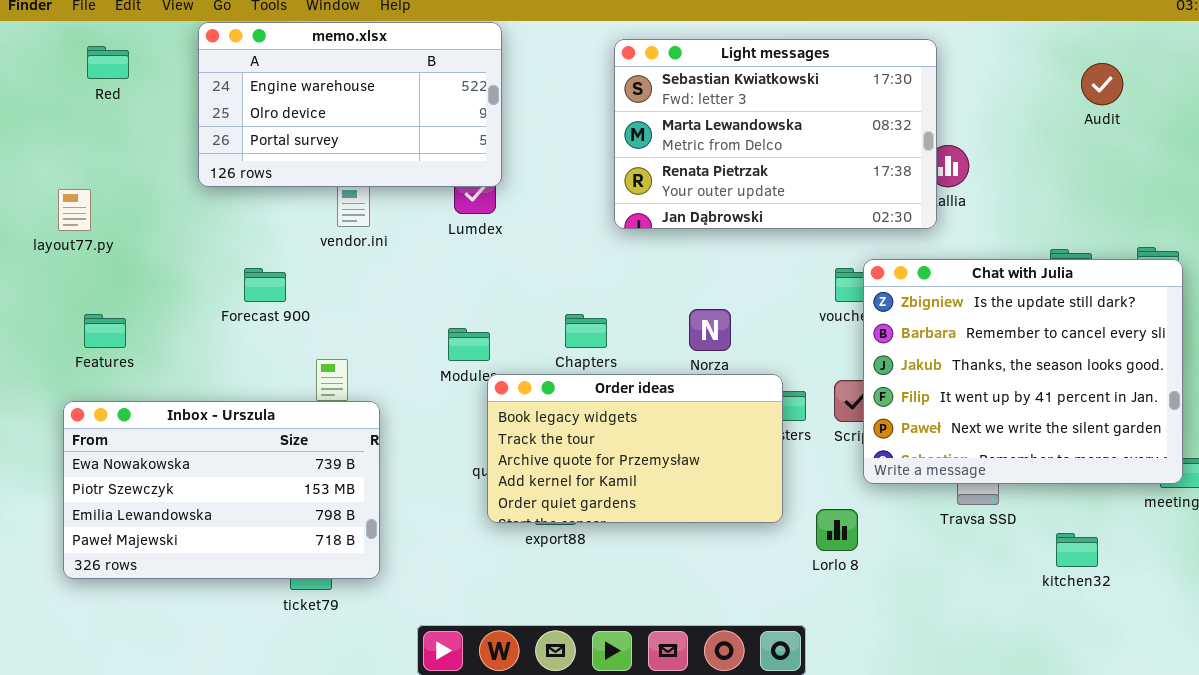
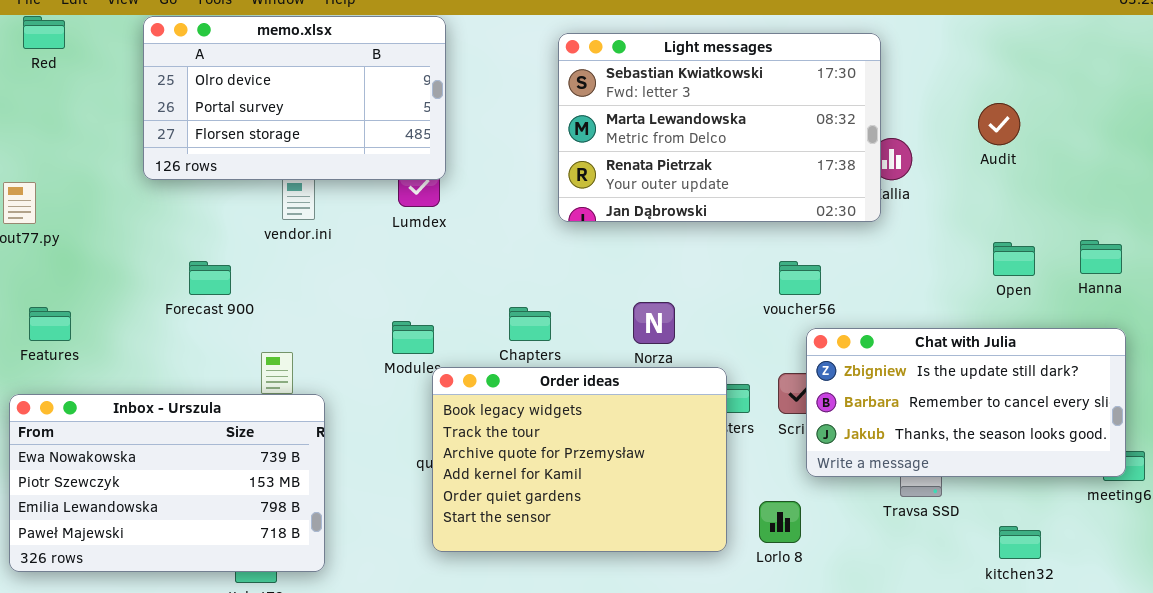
memo.xlsx: [198,22,502,187] -> [143,16,446,180], scrolled down 1 row
Red: [87,46,129,79] -> [23,16,65,49], moved
Audit: [1081,63,1123,105] -> [978,103,1020,145], moved
Chat with Julia: [863,259,1183,484] -> [806,328,1126,477], resized
Order ideas: [487,374,783,523] -> [432,367,727,552], resized

